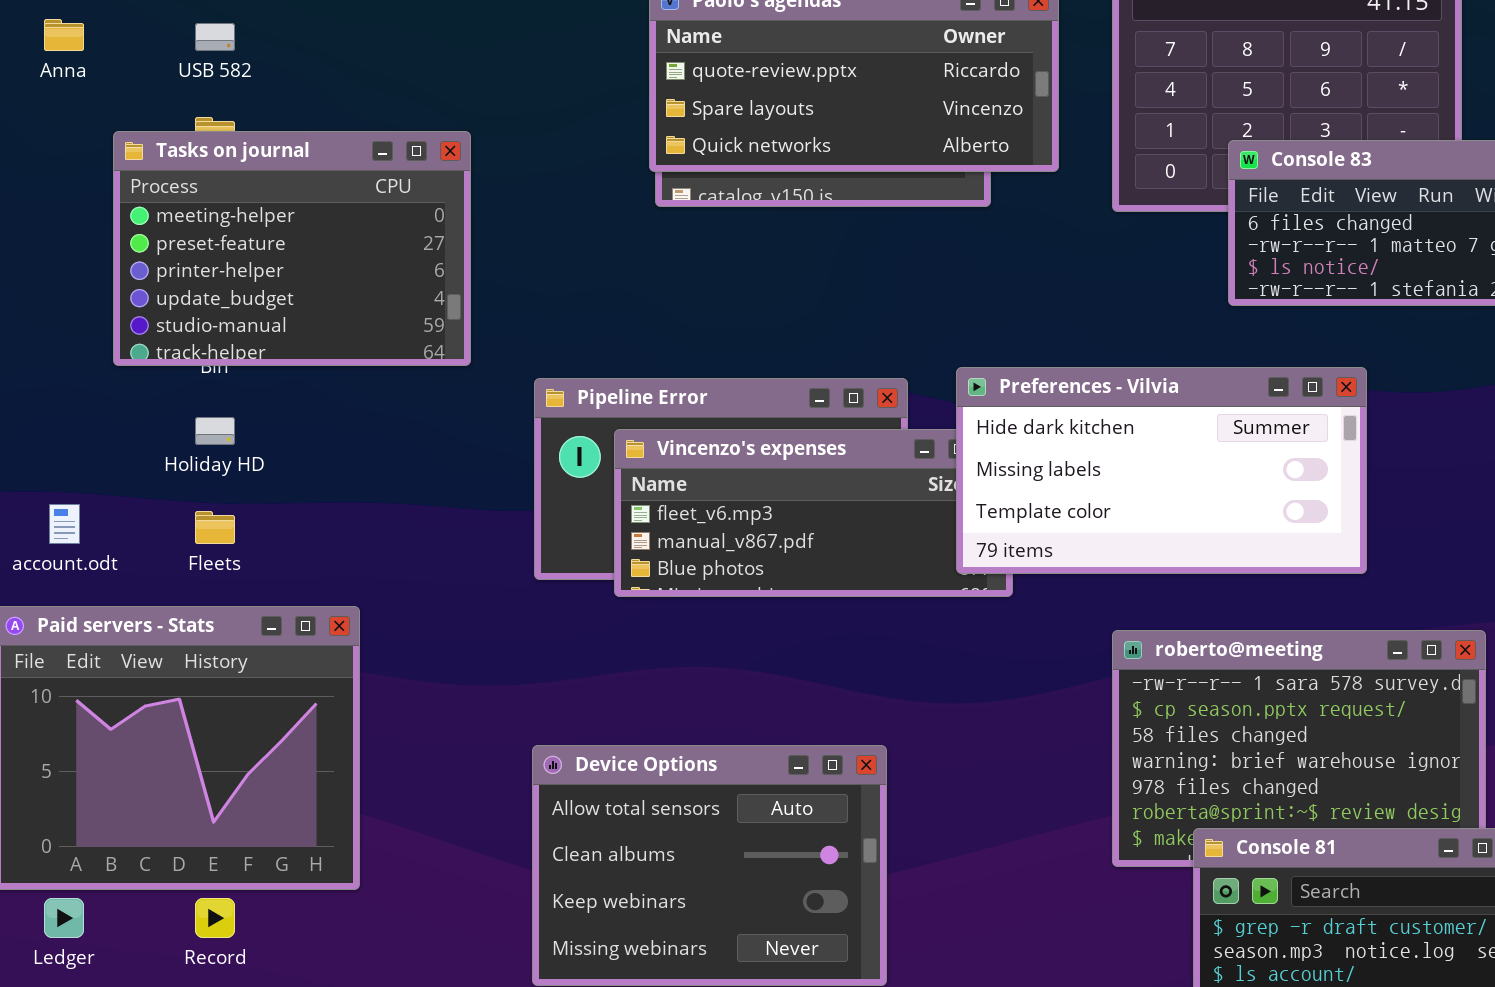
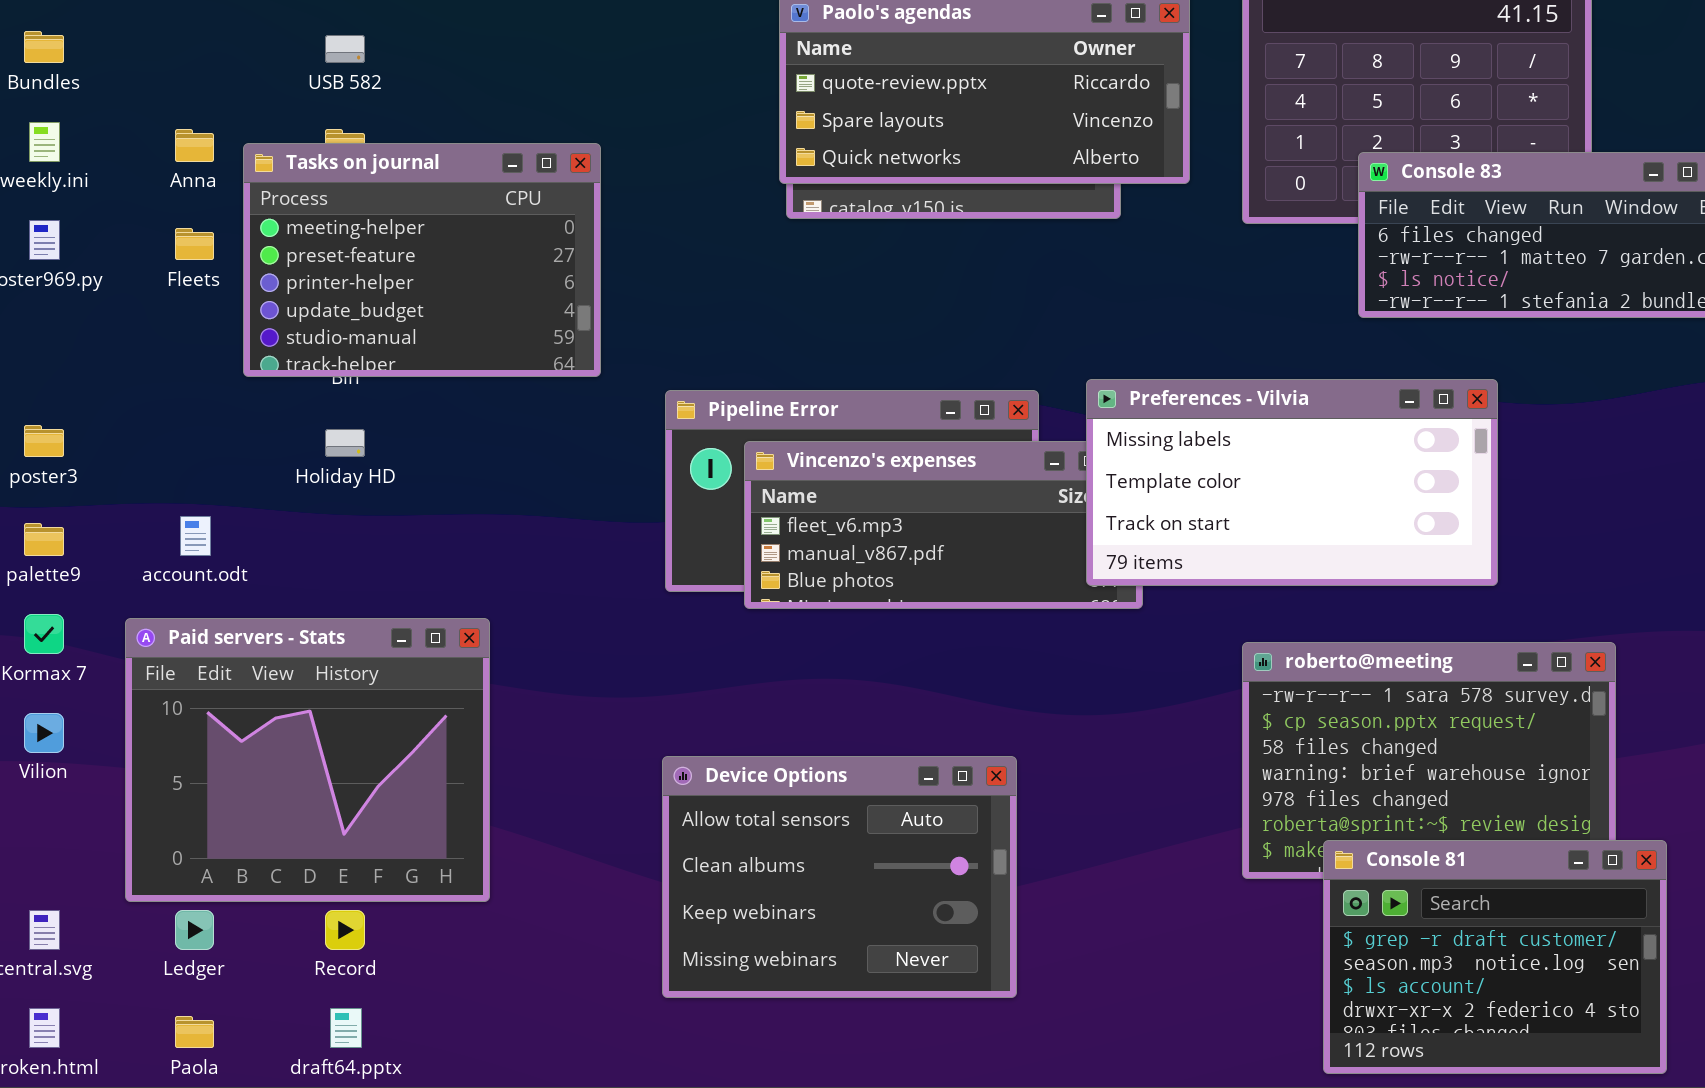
Anna: [44,19,84,51] -> [175,129,214,162], moved
Preferences - Vilvia: [956,367,1367,574] -> [1086,379,1498,586], scrolled down 1 row
Fleets: [195,511,235,544] -> [175,228,214,260], moved

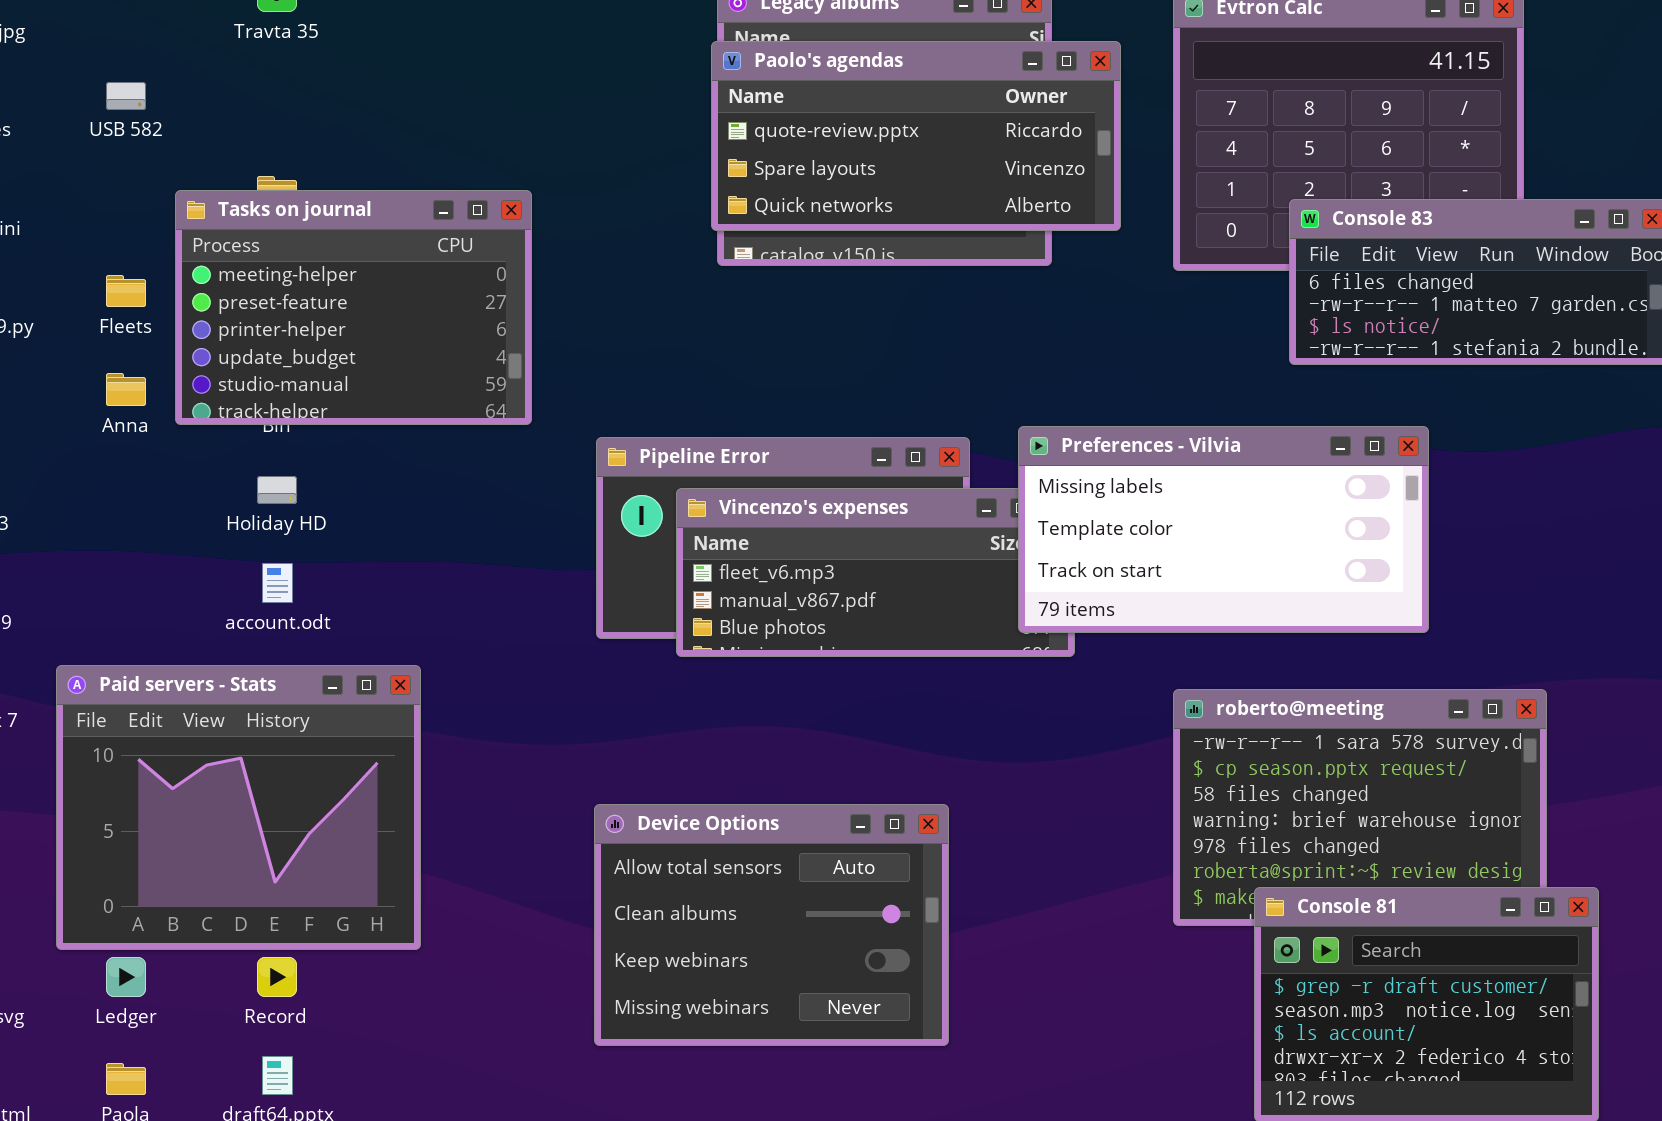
USB 582: [325,35,365,63] -> [106,82,146,110], moved
Anna: [175,129,214,162] -> [106,373,146,406], moved
account.odt: [180,516,211,556] -> [262,563,293,603], moved

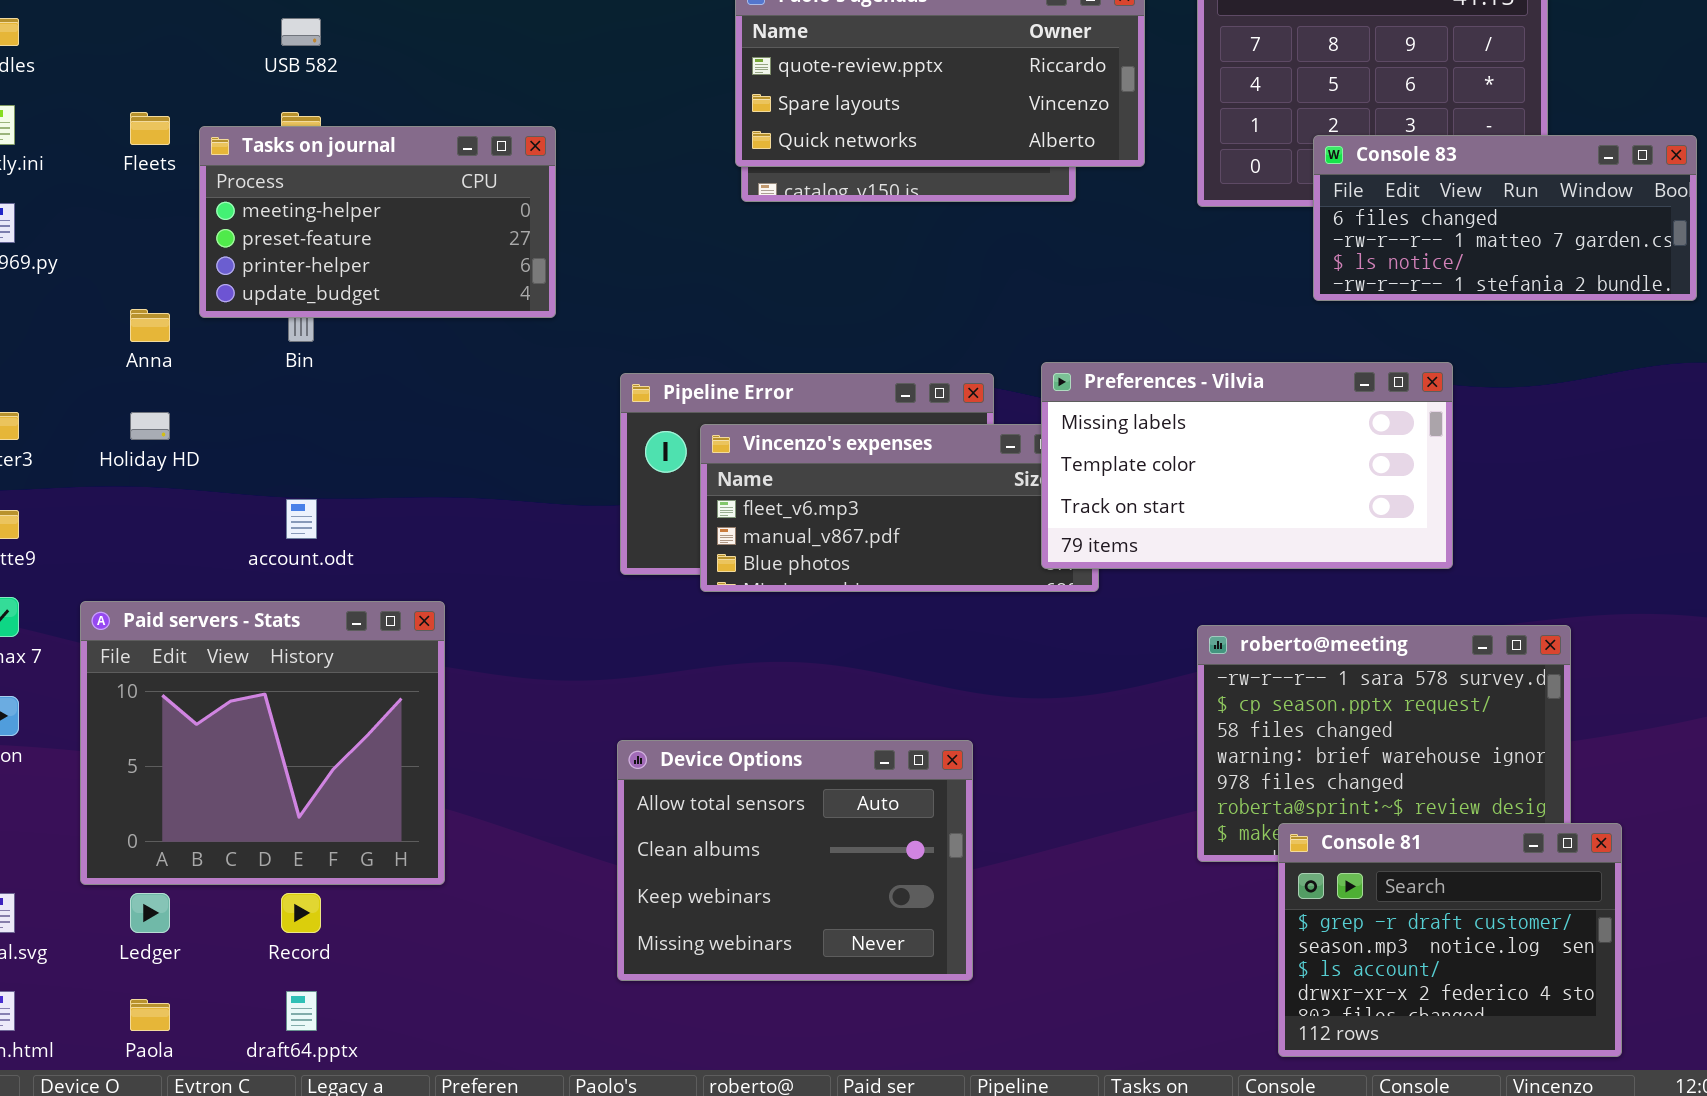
USB 582: [106,82,146,110] -> [281,18,321,46], moved
Tasks on journal: [175,190,532,425] -> [199,126,556,318], resized
Fleets: [106,275,146,307] -> [130,112,170,145], moved
Holiday HD: [257,476,297,504] -> [130,412,170,440], moved

